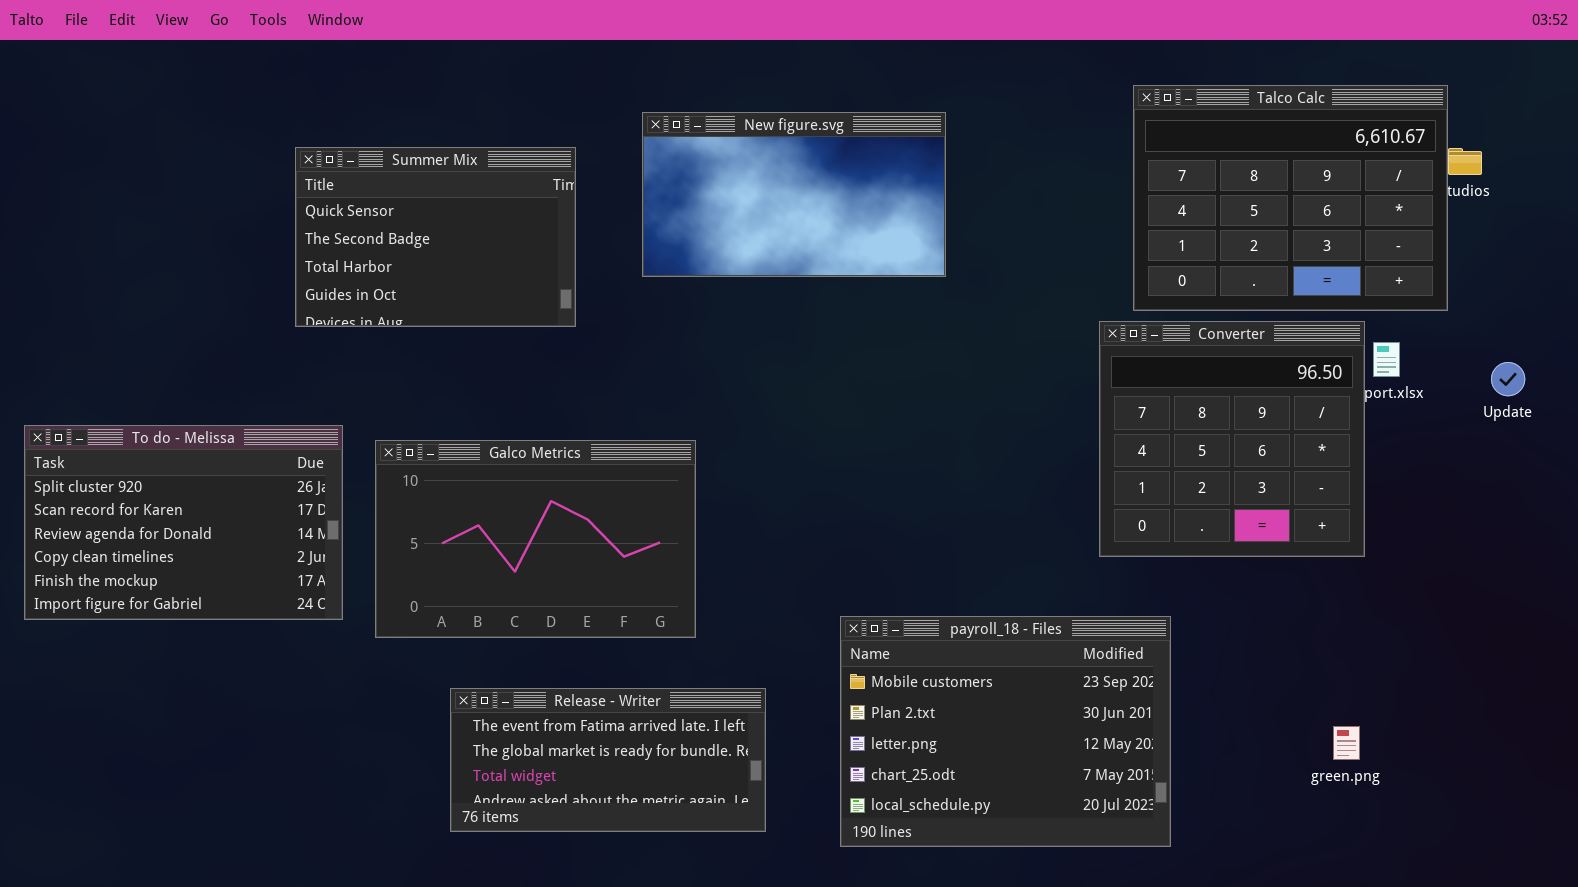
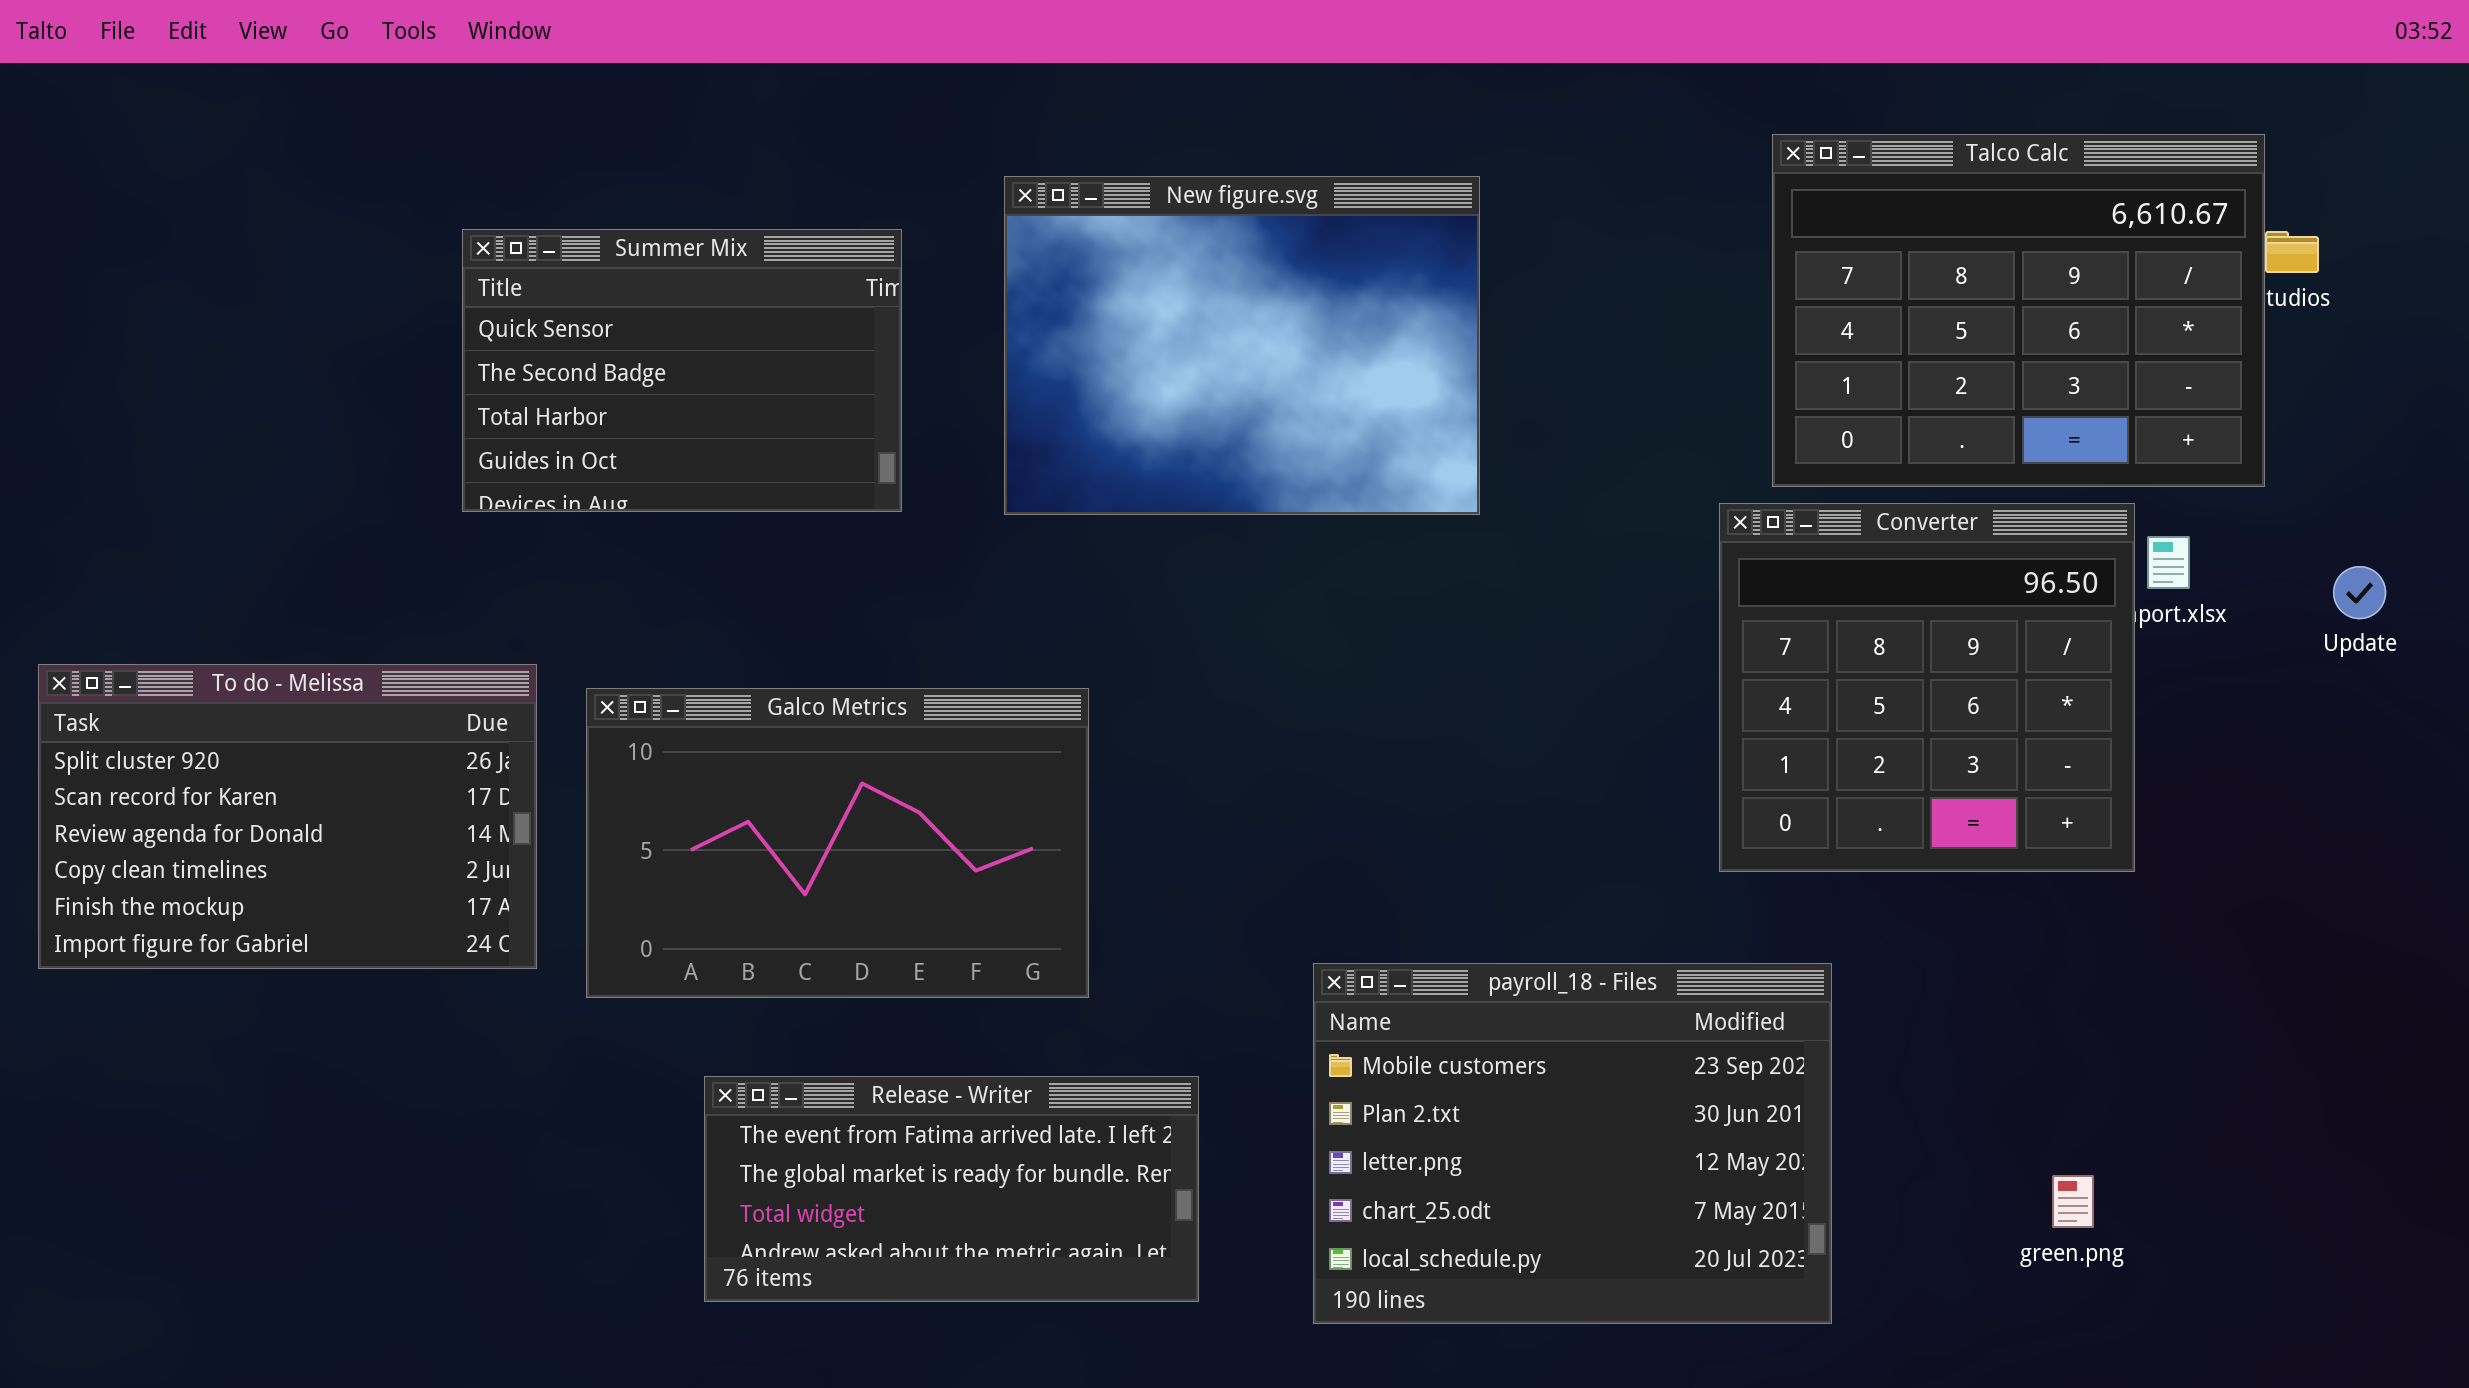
New figure.svg: [642,112,946,277] -> [1004,176,1480,515], resized
green.png: [1333,726,1360,760] -> [2052,1175,2094,1228], moved

